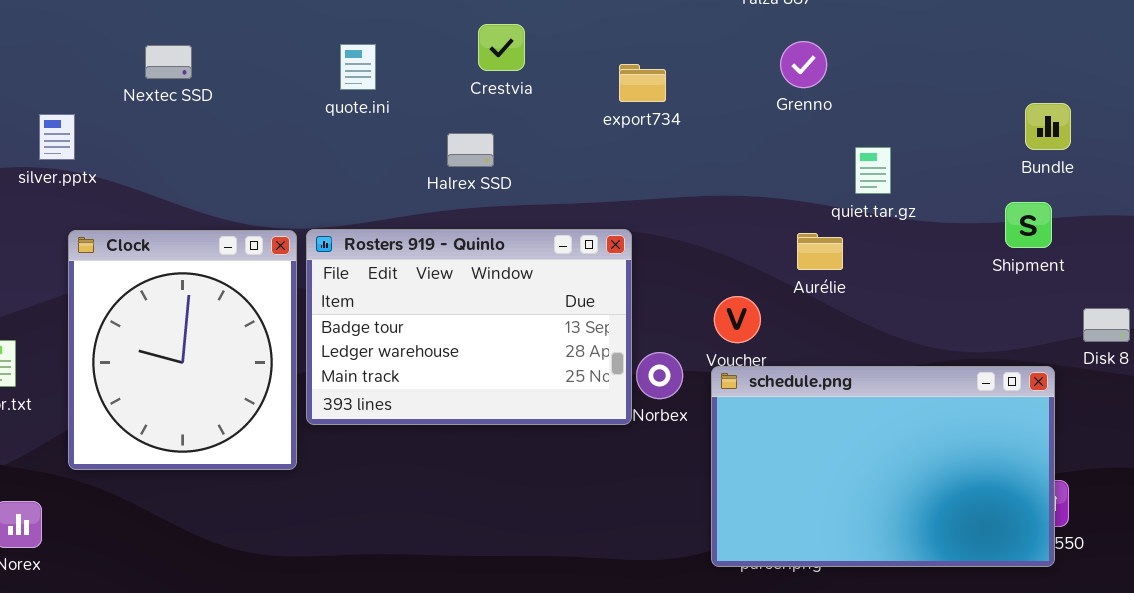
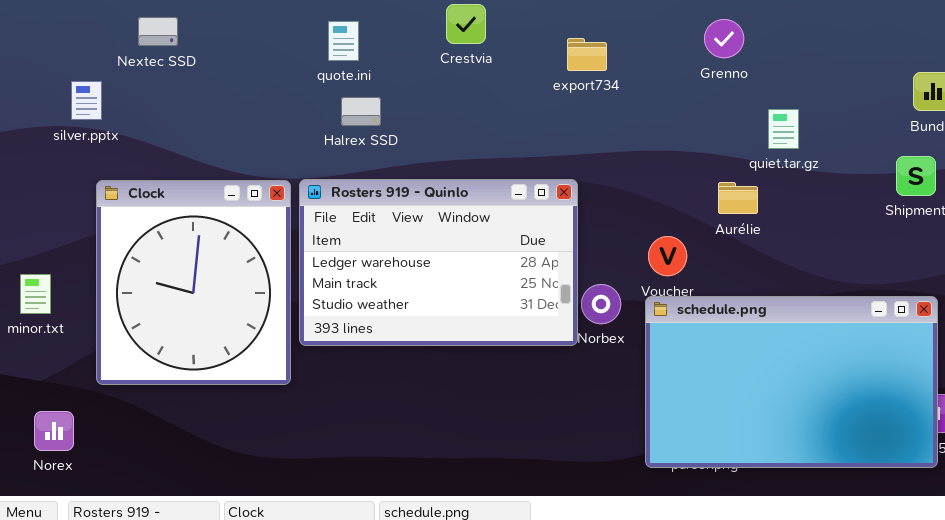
Nextec SSD: [145,45,192,79] -> [138,17,178,46], moved
Halrex SSD: [447,133,494,167] -> [341,97,381,126], moved
Rosters 919 - Quinlo: [306,229,632,425] -> [299,179,578,346], scrolled down 1 row

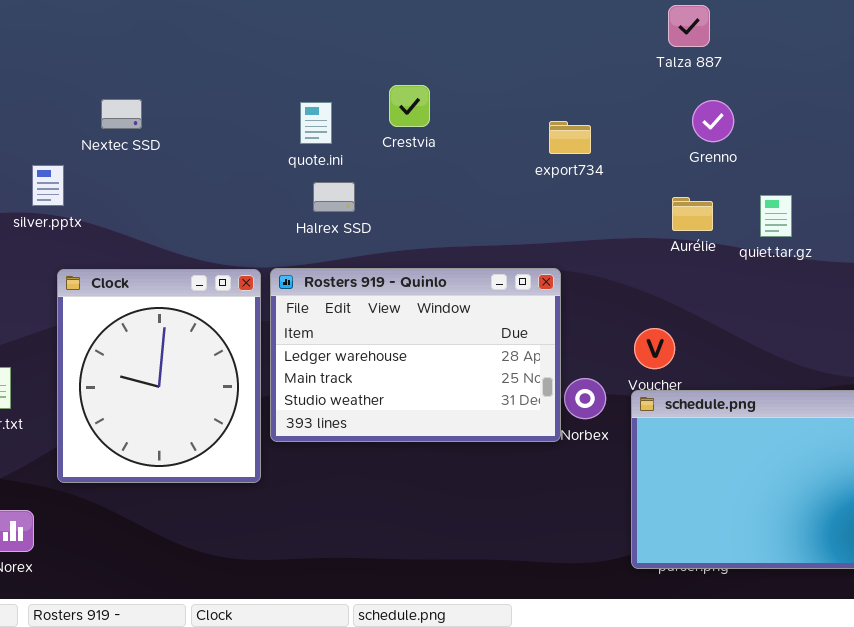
Crestvia: [446,4,486,44] -> [389,85,430,127], moved
Aurélie: [718,182,758,214] -> [672,197,713,231], moved

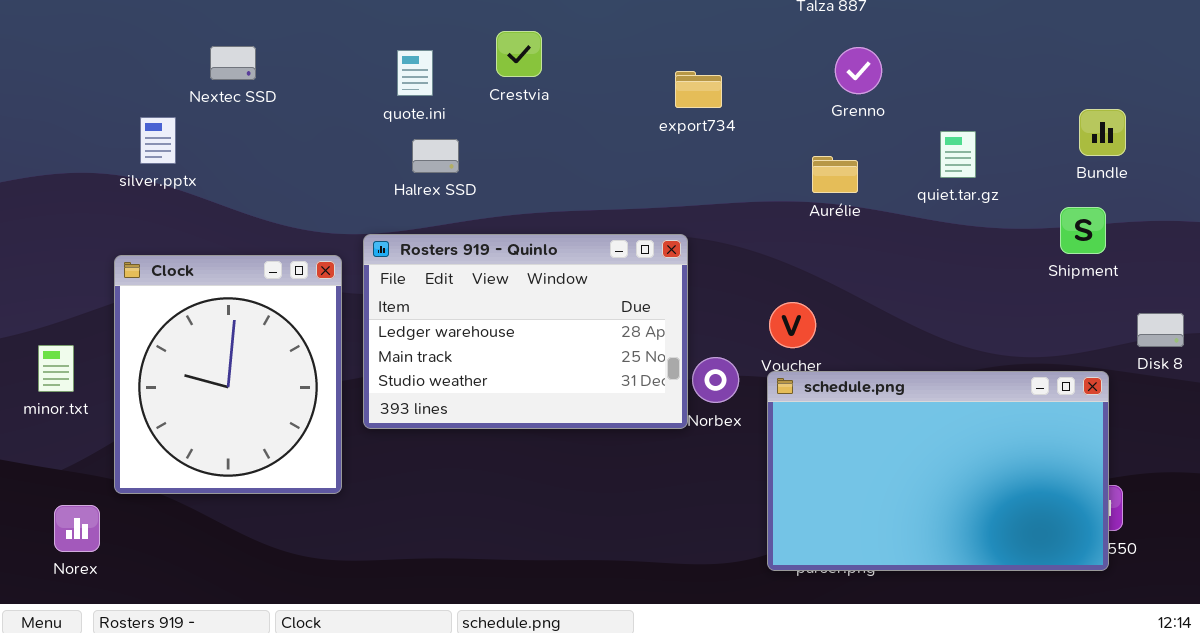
Nextec SSD: [101,99,142,129] -> [210,46,256,80], moved
silver.pptx: [32,165,64,206] -> [140,117,176,164], moved
quiet.tar.gz: [760,195,792,237] -> [940,131,976,178], moved
Clock: [57,269,261,483] -> [114,255,342,494], moved

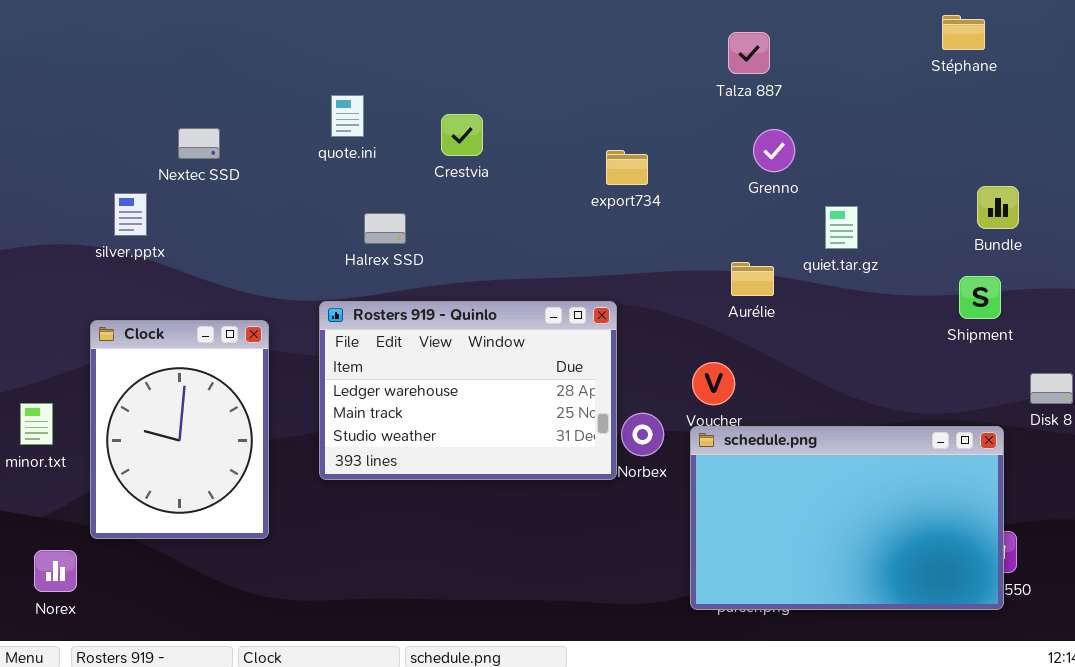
quote.ini: [397,50,433,96] -> [331,95,364,137], moved
quiet.tar.gz: [940,131,976,178] -> [825,206,858,249], moved
Aurélie: [812,156,858,193] -> [731,262,774,296], moved
Clock: [114,255,342,494] -> [90,320,269,539], resized

